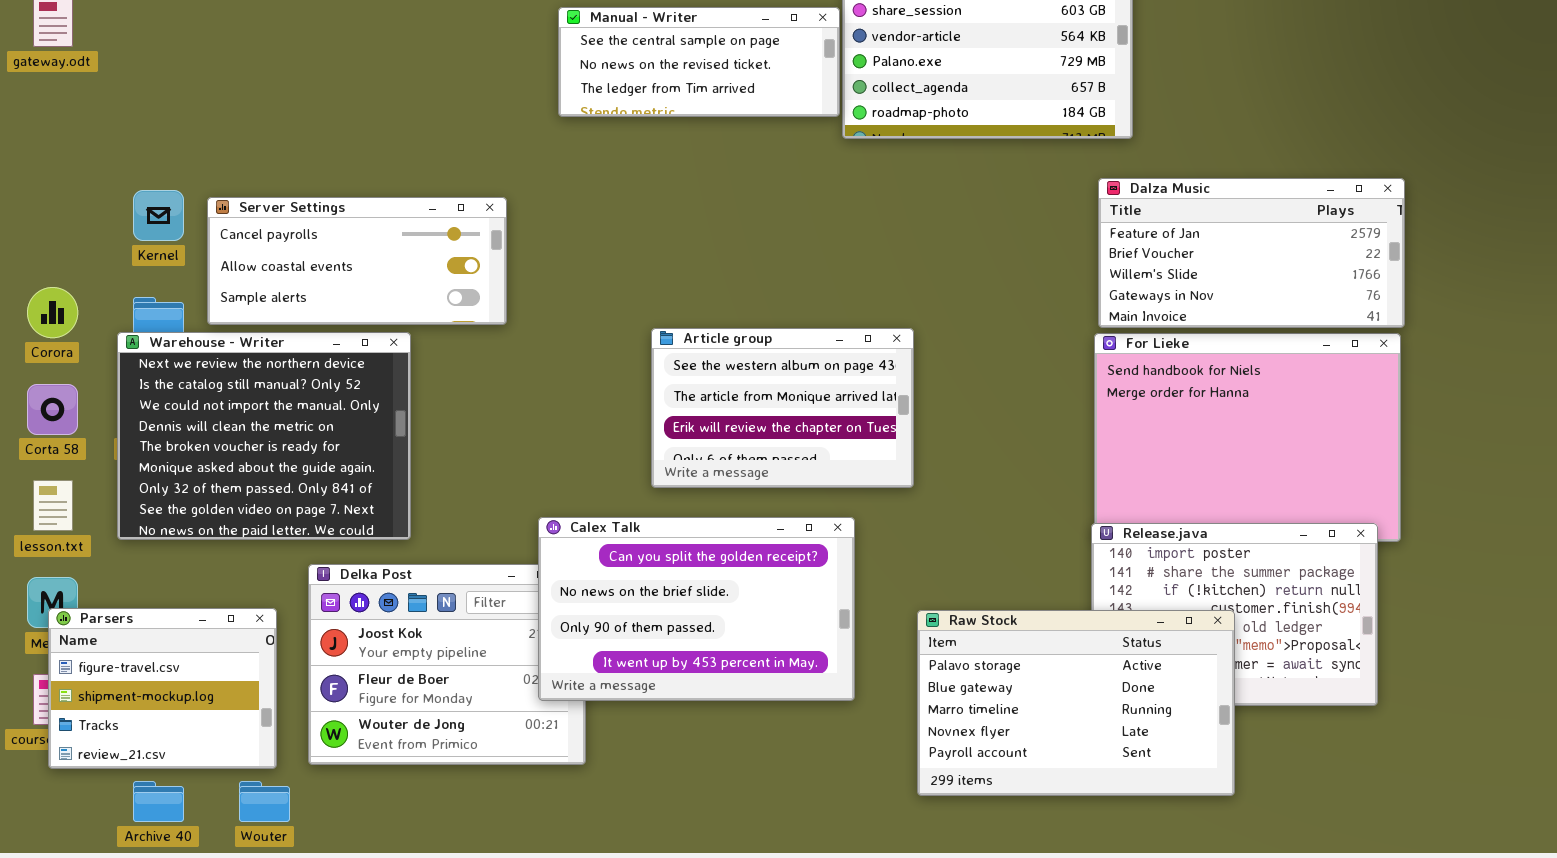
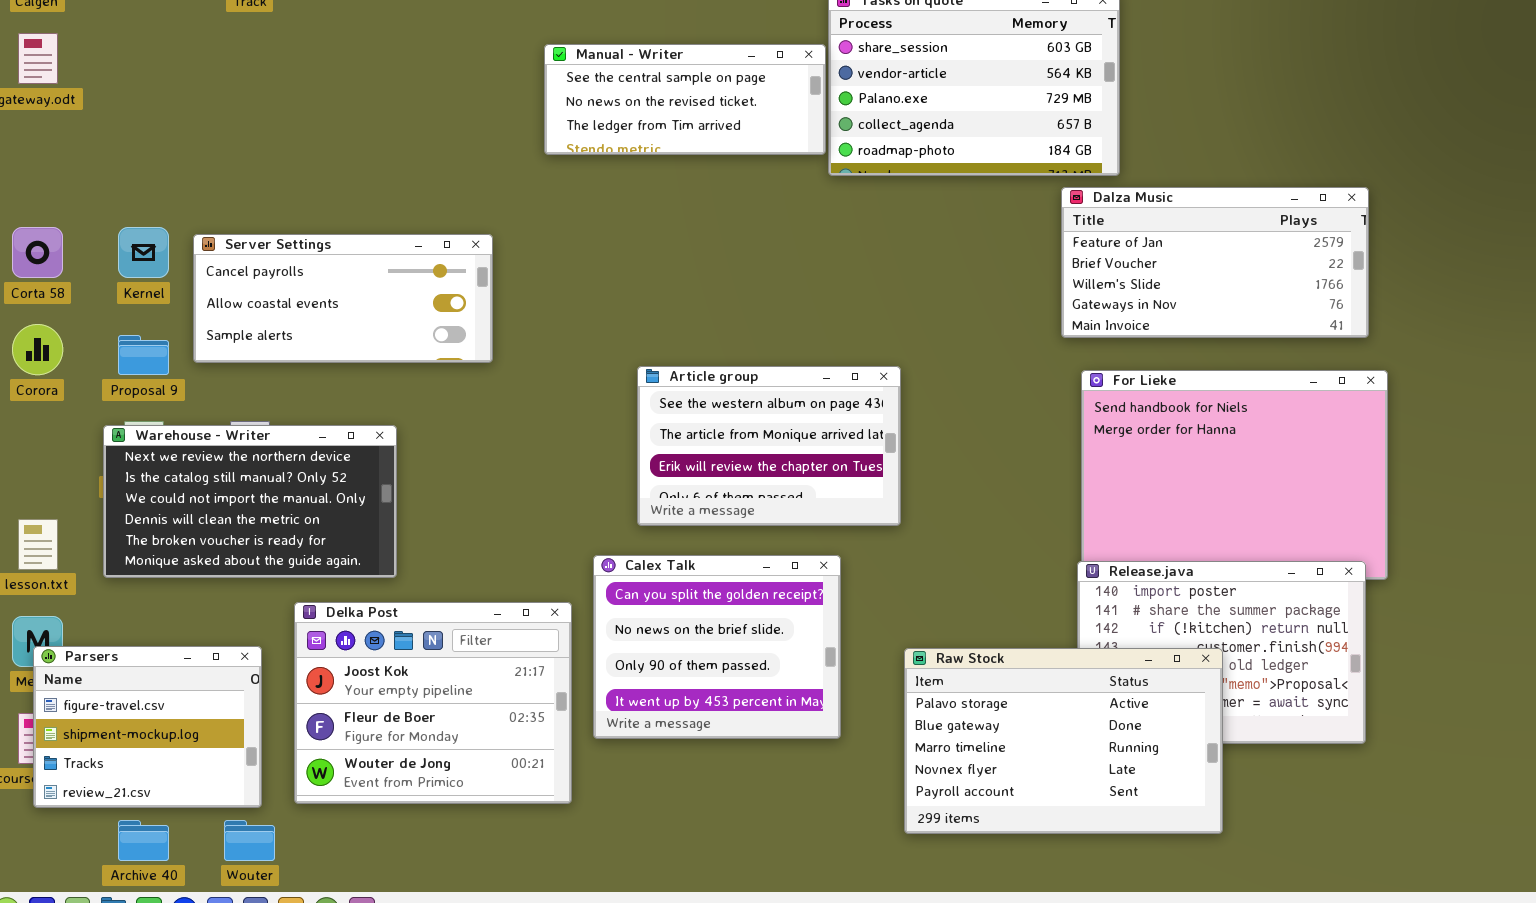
Dalza Music: [1098,178,1405,328] -> [1061,187,1369,338], moved
Warehouse - Writer: [117,332,411,540] -> [103,425,397,578], resized
Corta 58: [27,384,78,435] -> [12,227,63,278], moved
Calex Talk: [538,517,855,701] -> [593,555,841,739], resized

